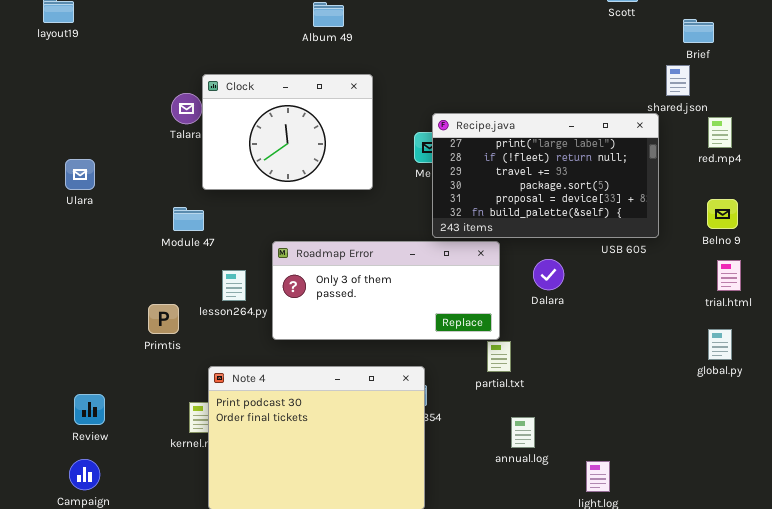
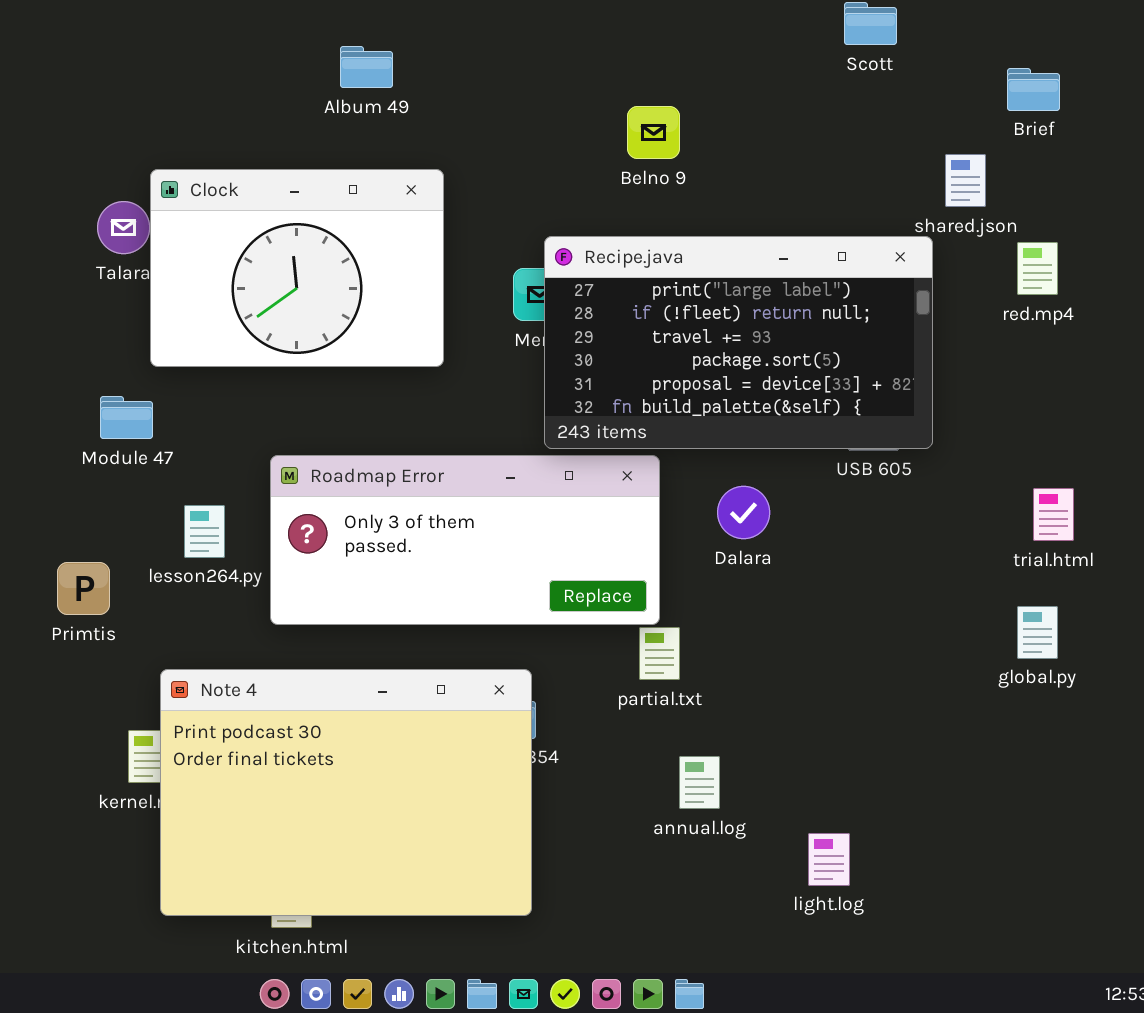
Brief: [683,19,714,43] -> [1007,68,1060,111], moved
Belno 9: [707,199,738,229] -> [627,106,680,159], moved

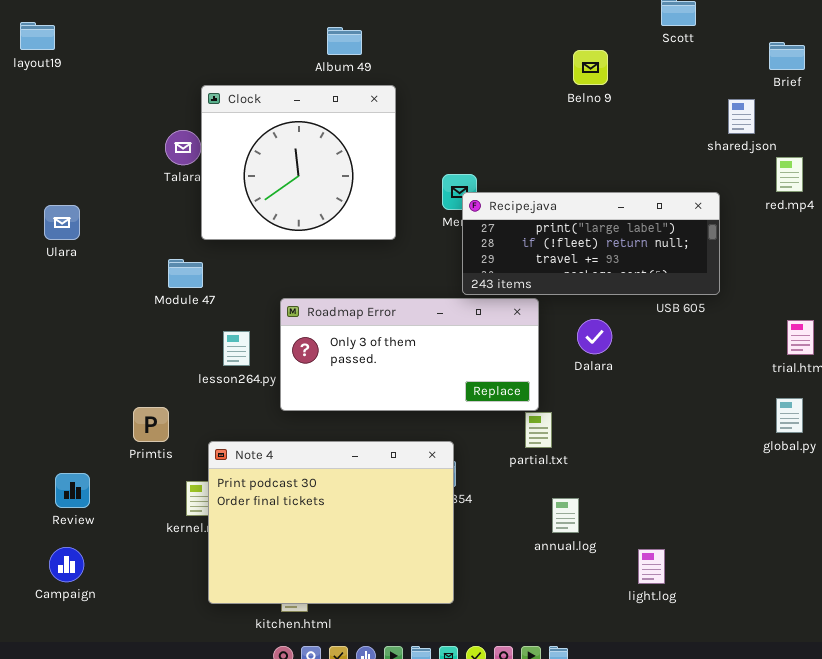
Belno 9: [627,106,680,159] -> [573,50,608,85], moved
Clock: [150,169,444,367] -> [201,85,396,240], resized
Recipe.java: [544,236,933,449] -> [462,192,720,295], resized
Primtis: [57,562,110,615] -> [133,407,169,442], moved

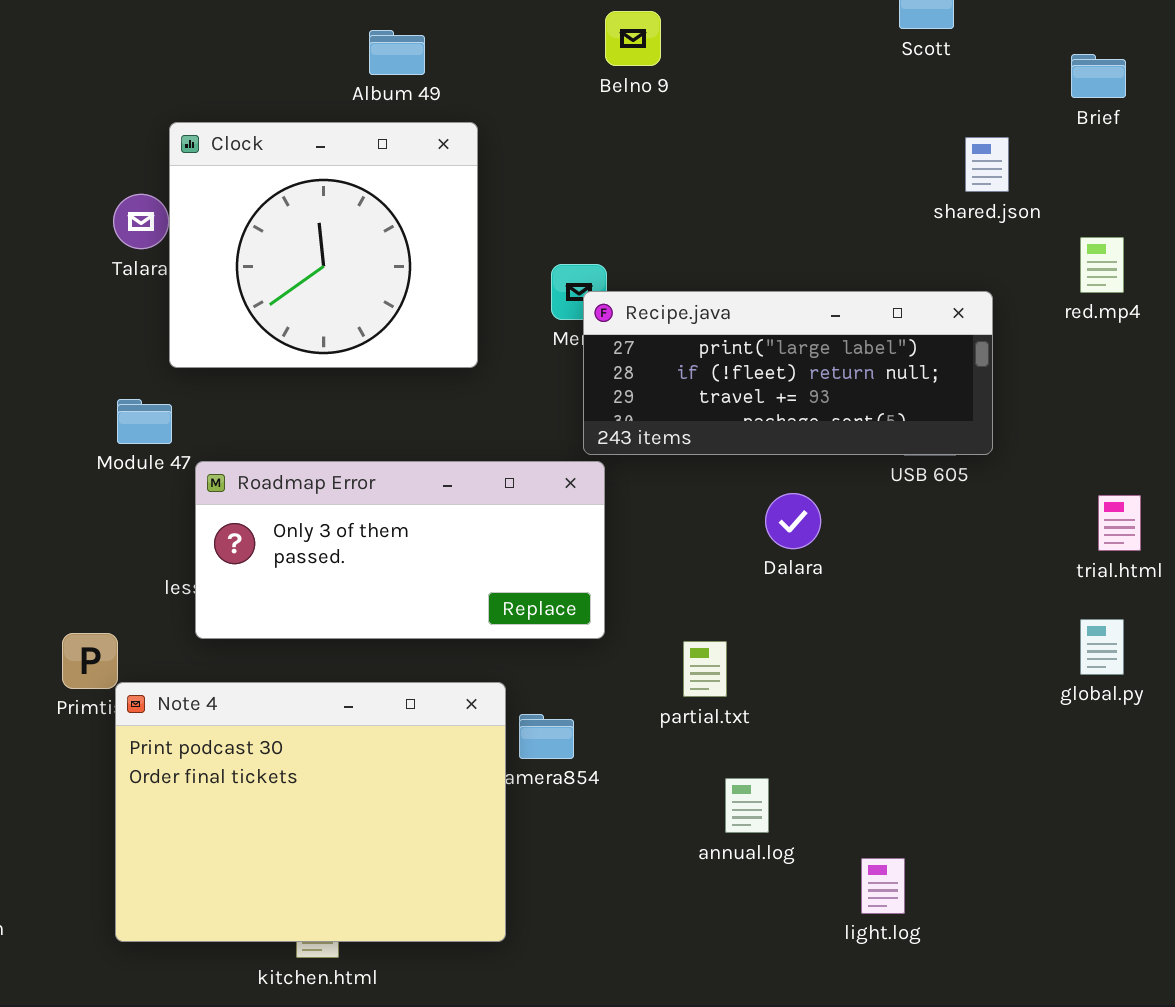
Belno 9: [573,50,608,85] -> [605,11,661,66], moved
shared.json: [728,99,755,134] -> [965,137,1009,192], moved
Roadmap Error: [280,298,539,411] -> [195,461,605,639], moved
Note 4: [208,441,454,604] -> [115,682,506,942], moved

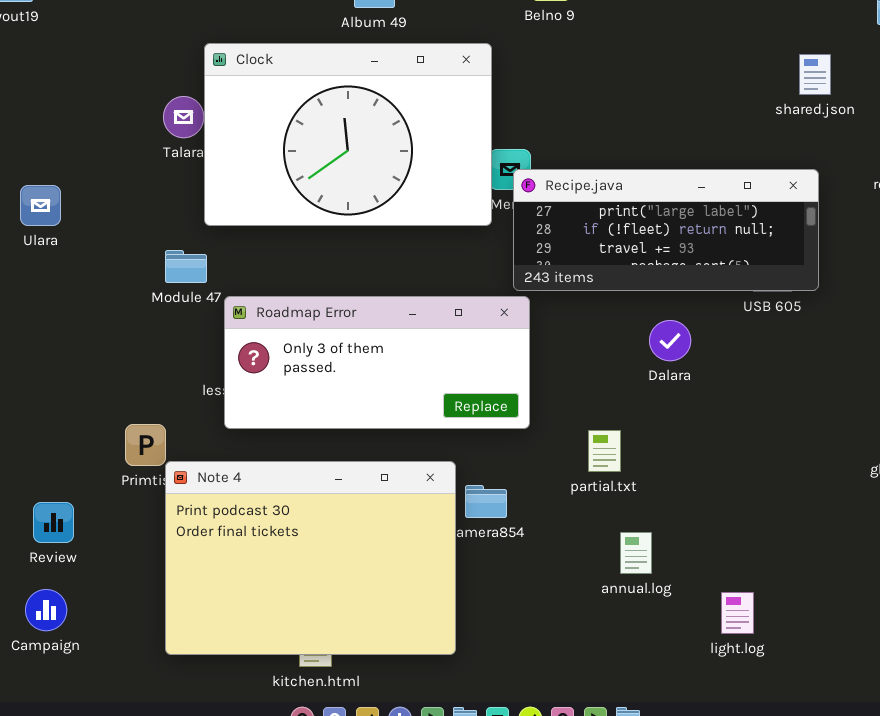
Clock: [169,122,478,368] -> [204,43,492,226], resized

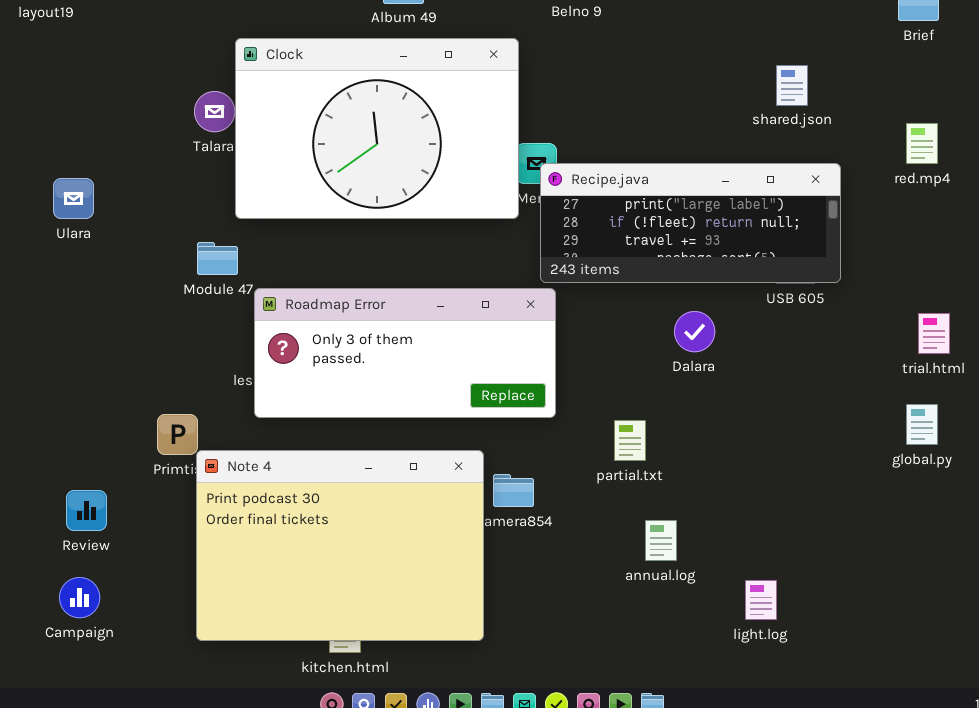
shared.json: [799,54,831,95] -> [776,65,808,106], moved

